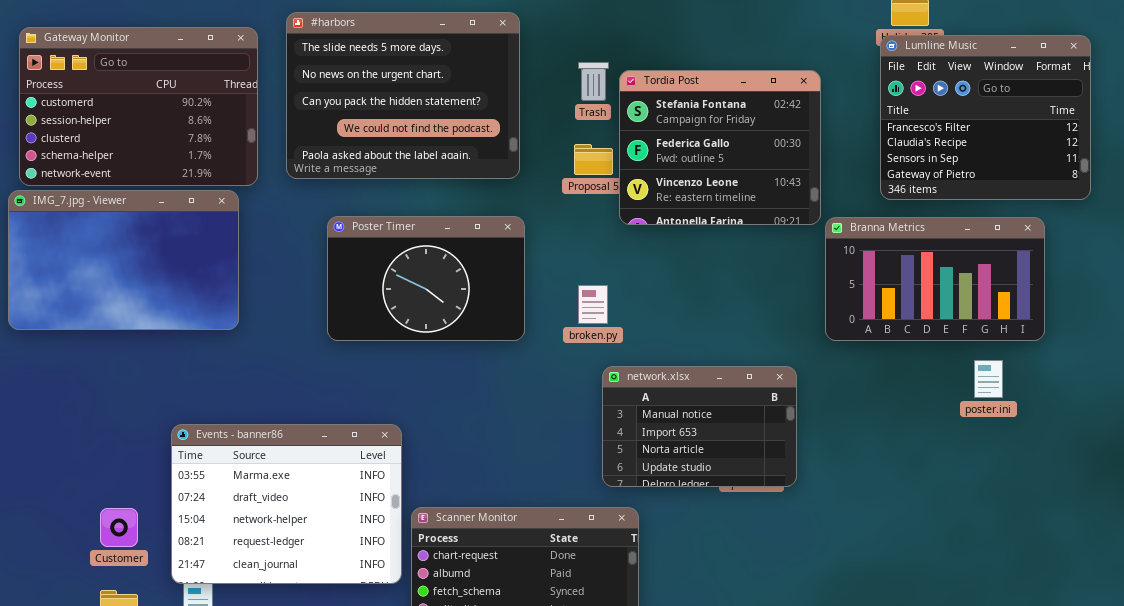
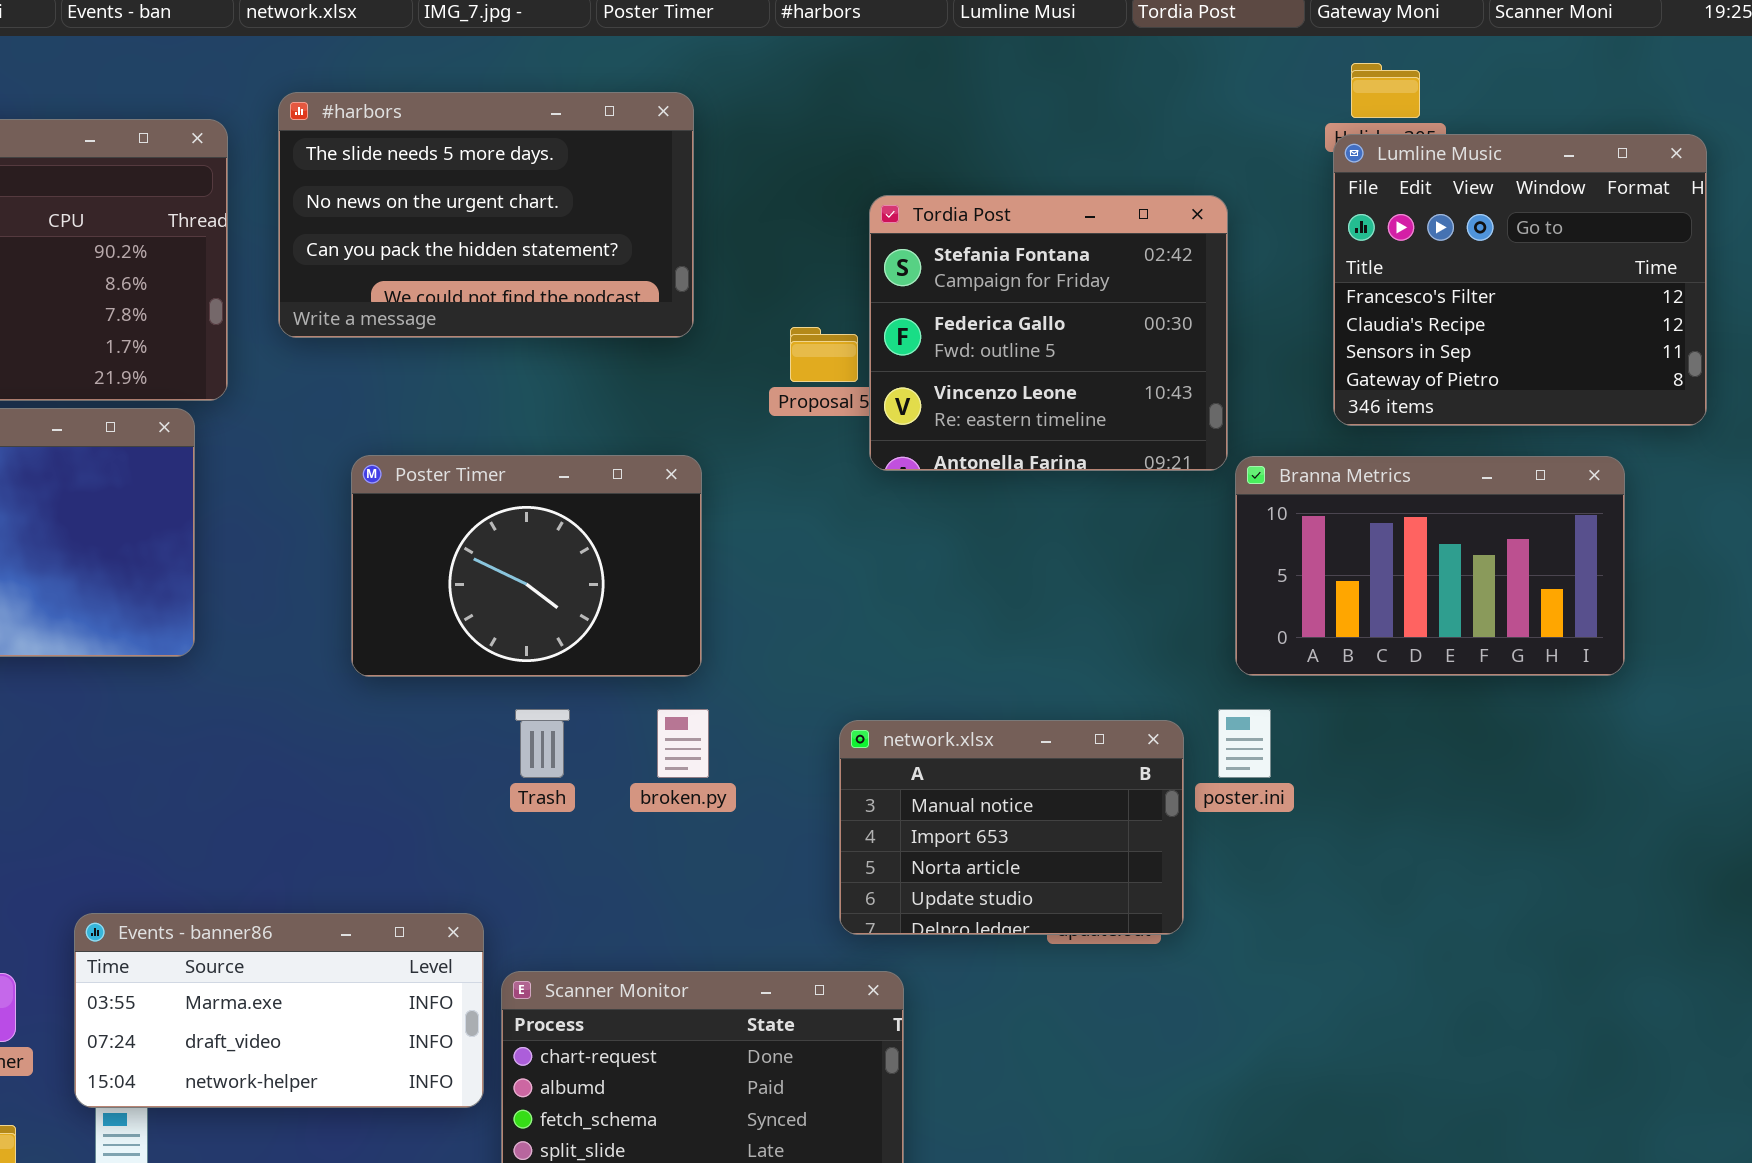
#harbors: [286,12,520,179] -> [278,92,694,338], resized
Trash: [578,62,609,101] -> [515,709,570,778], moved
broken.py: [578,285,608,324] -> [657,709,709,778], moved
poster.ini: [974,360,1003,398] -> [1218,709,1271,778], moved
Events - banner86: [171,424,402,584] -> [74,913,484,1108], resized

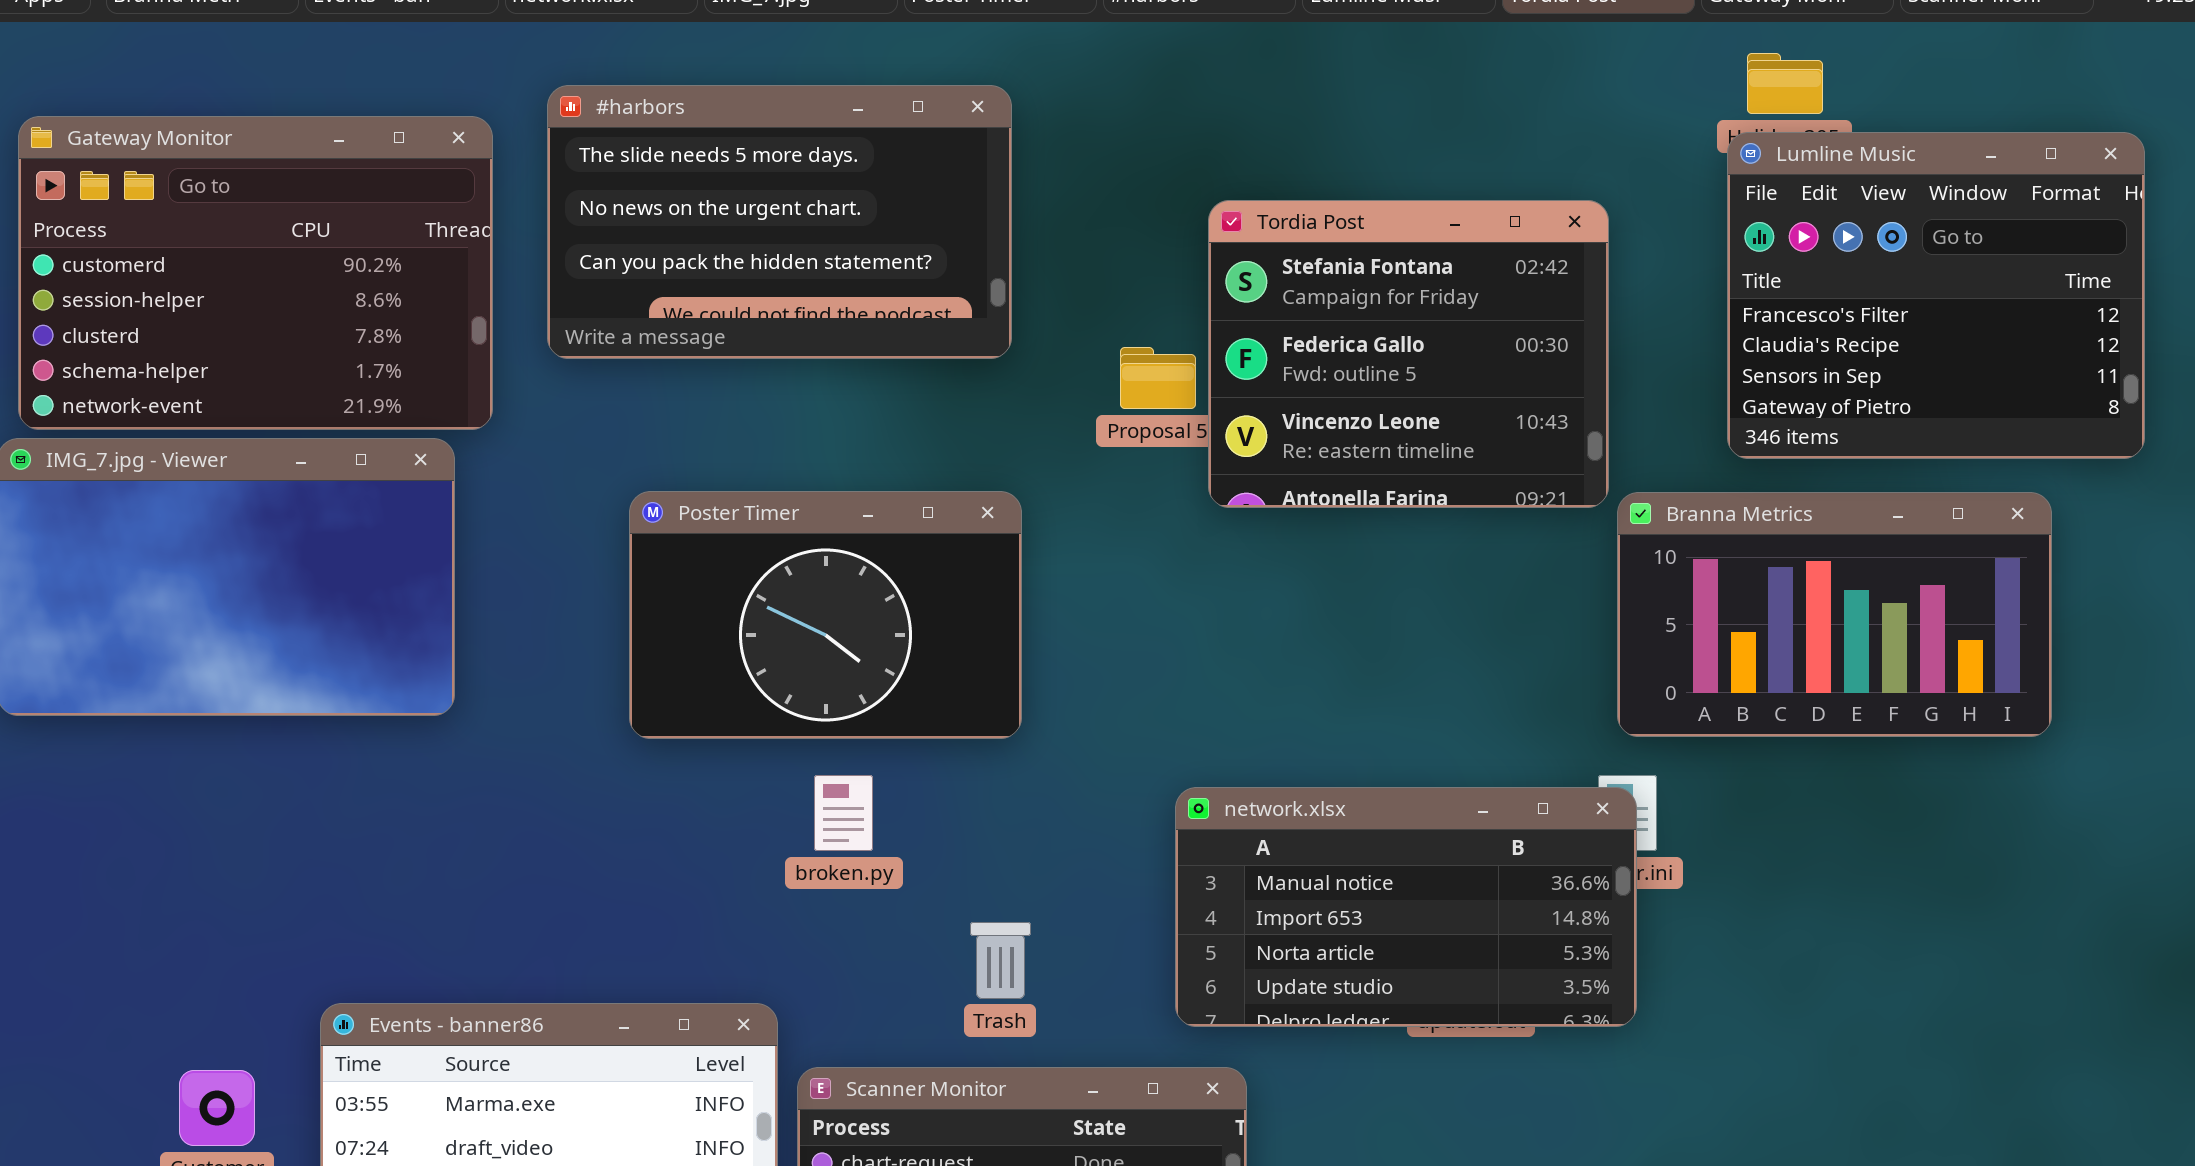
Trash: [515,709,570,778] -> [970,922,1031,999], moved
broken.py: [657,709,709,778] -> [814,775,873,851], moved
network.xlsx: [839,720,1184,935] -> [1175,787,1637,1027], resized

